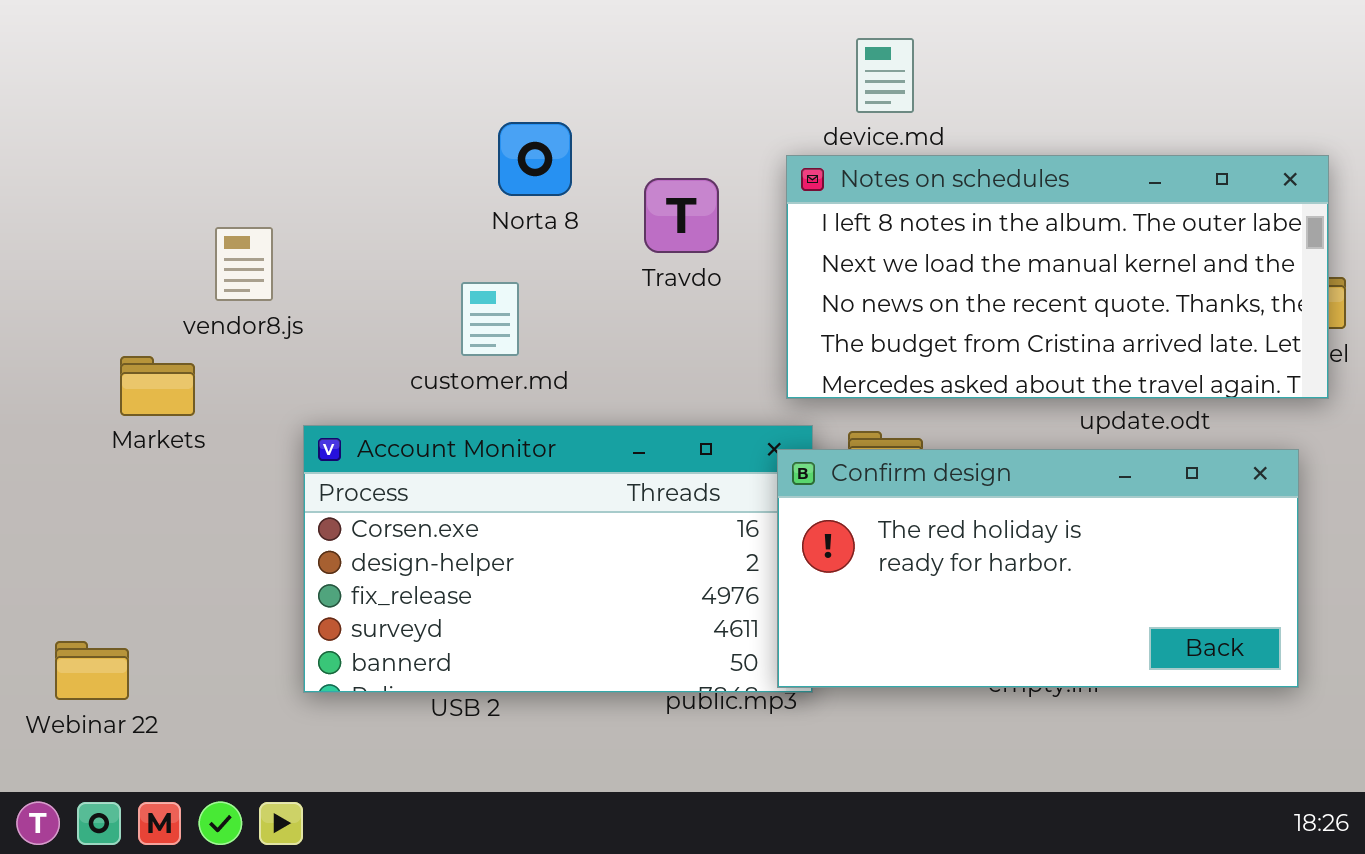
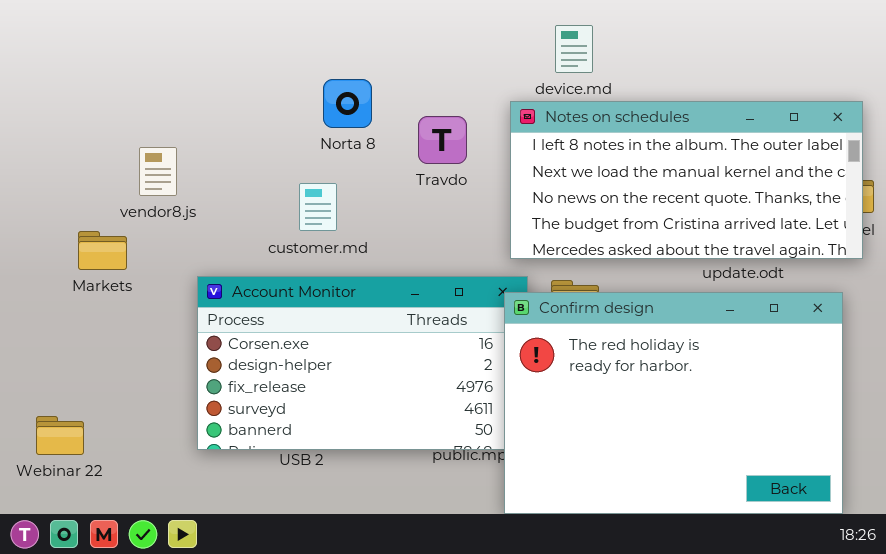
Confirm design: [777,449,1299,688] -> [504,292,843,514], resized

